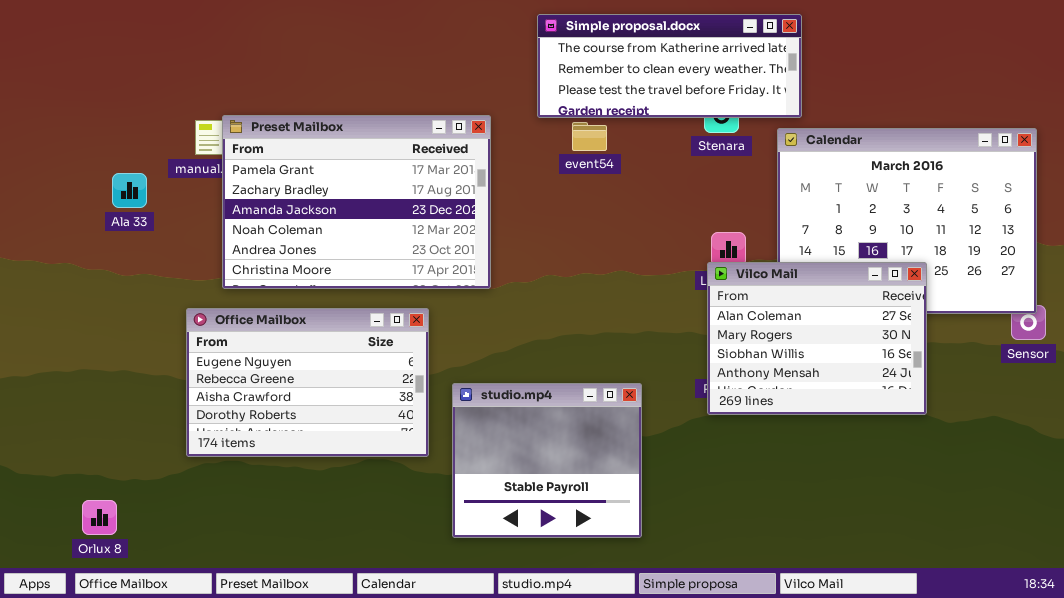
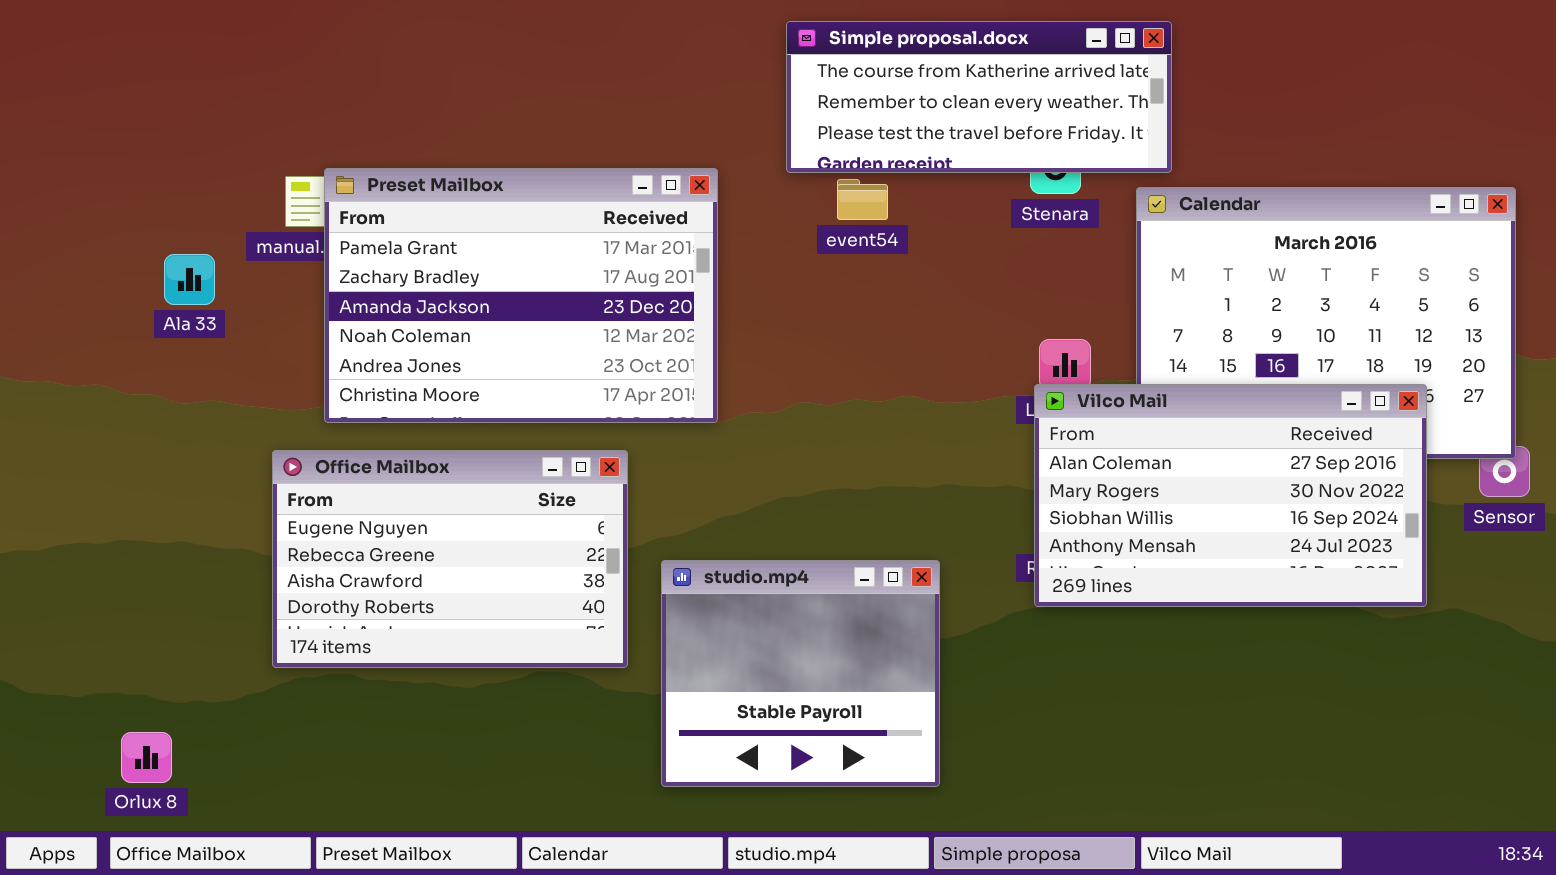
Vilco Mail: [707,262,927,415] -> [1034,384,1427,607], resized

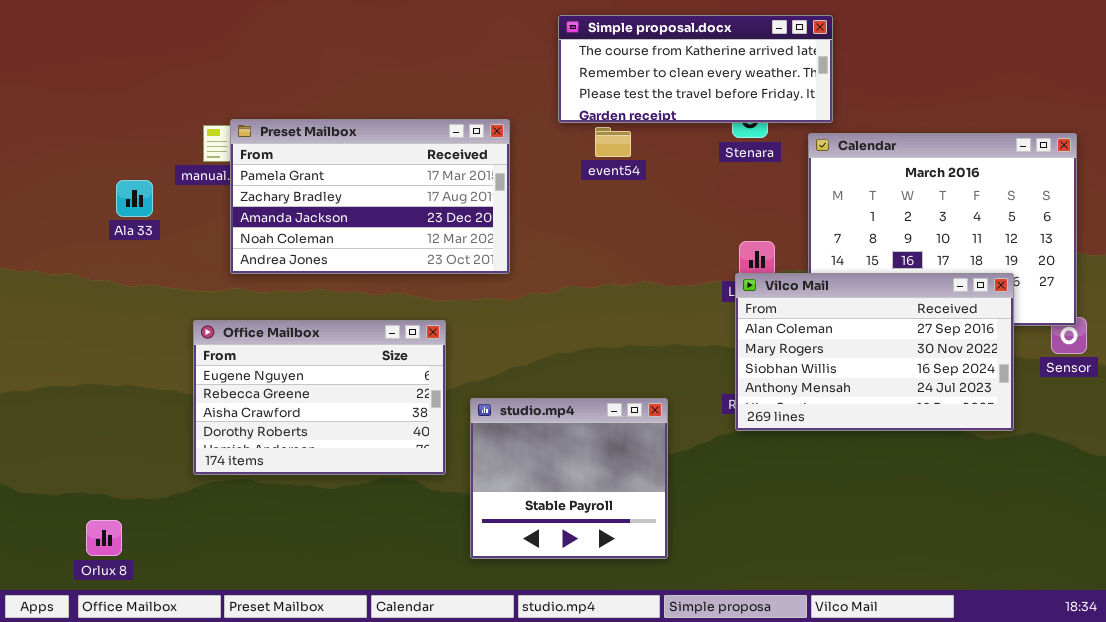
Preset Mailbox: [324,168,718,423] -> [230,119,510,274], resized

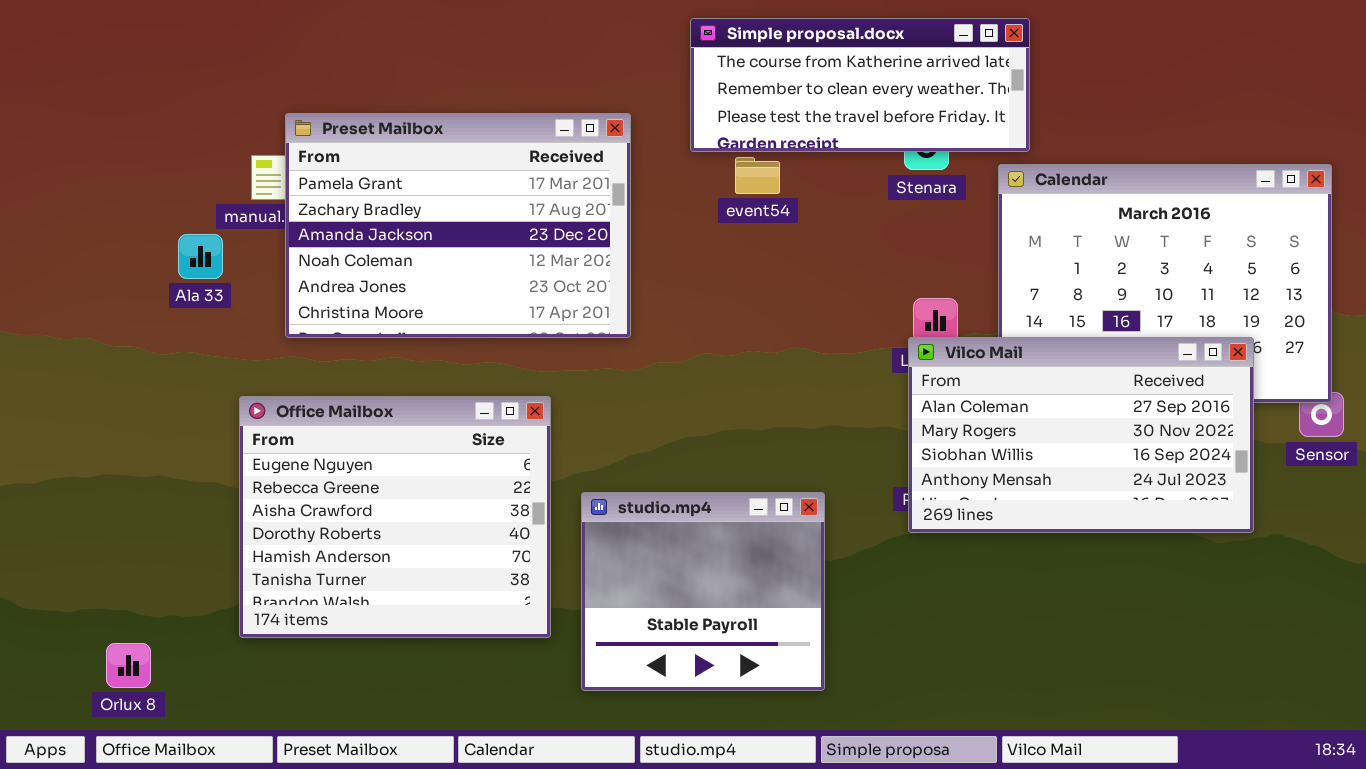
Preset Mailbox: [230,119,510,274] -> [285,113,631,338], resized
Ala 33: [116,180,153,217] -> [178,234,223,279], moved
Office Mailbox: [193,320,446,475] -> [239,396,551,638], resized

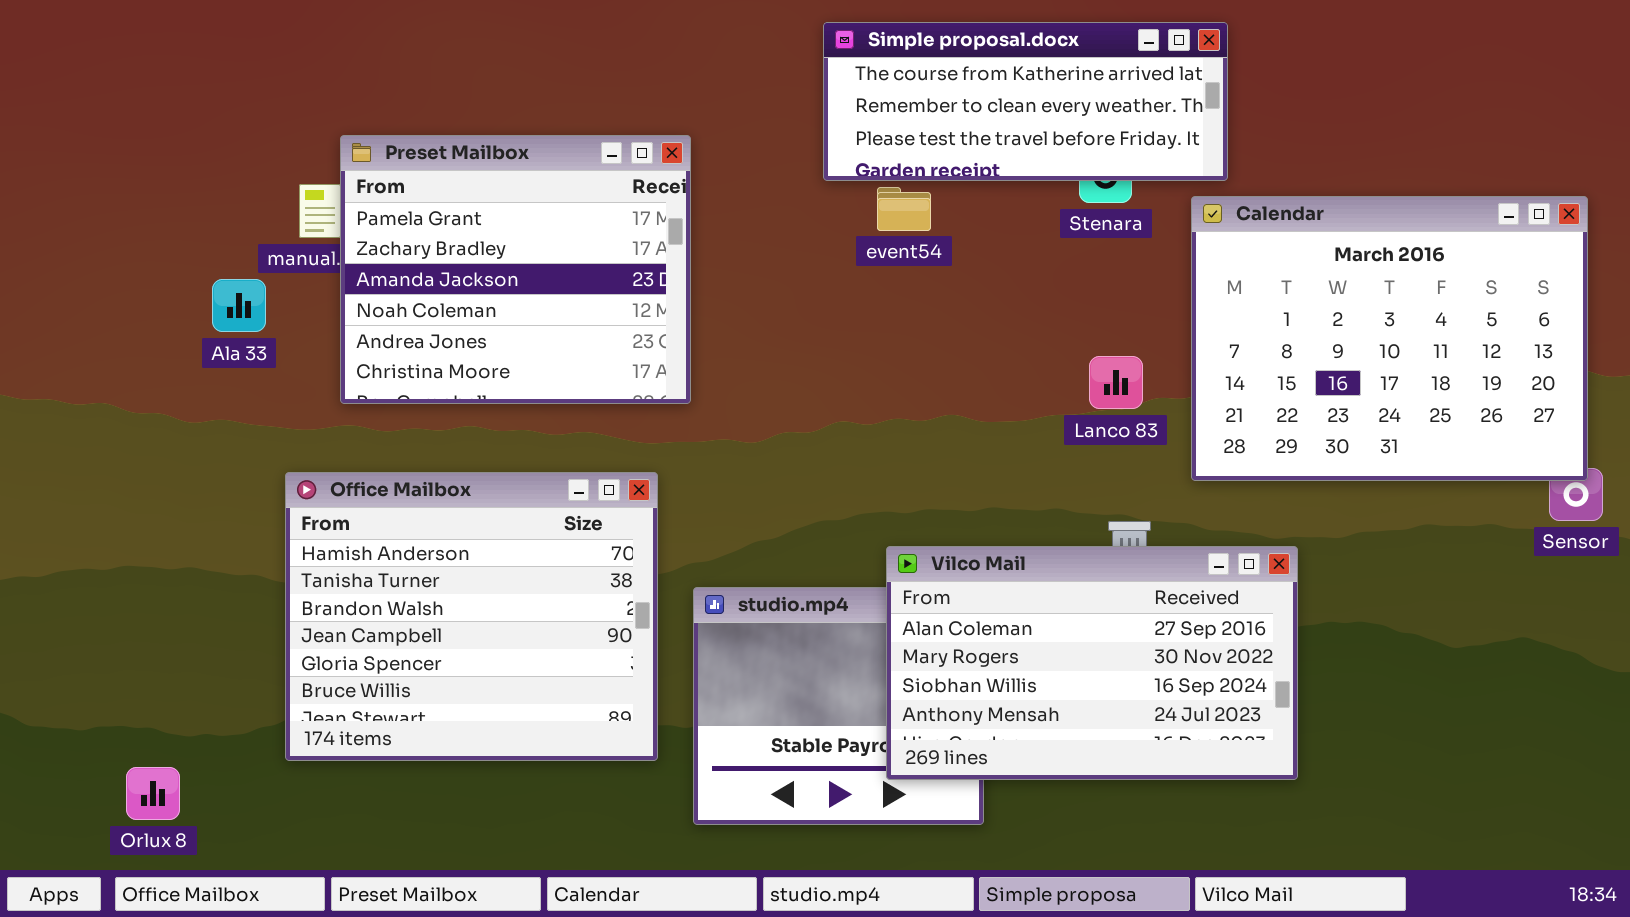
Preset Mailbox: [285,113,631,338] -> [340,135,691,404], resized
Vilco Mail: [908,337,1254,533] -> [886,546,1298,780], moved
Office Mailbox: [239,396,551,638] -> [285,472,658,761], scrolled down 4 rows

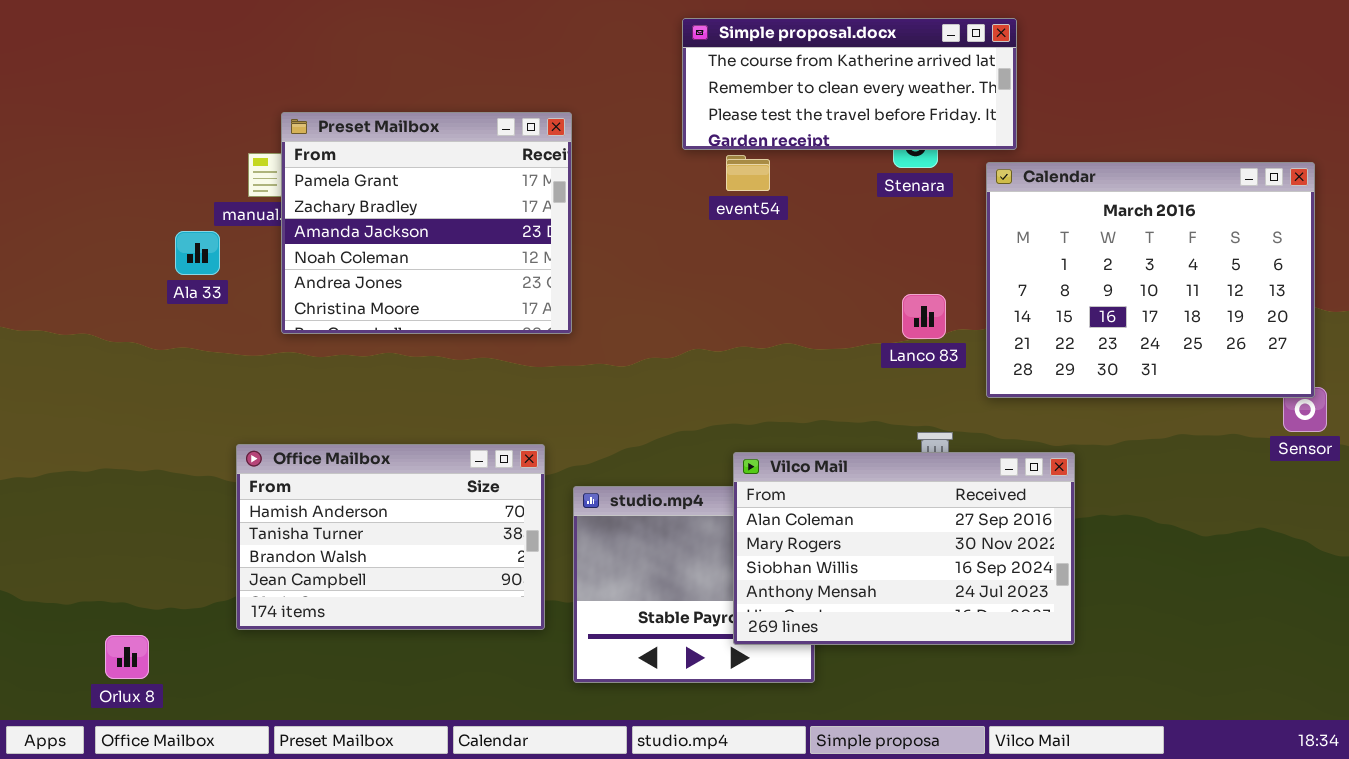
Office Mailbox: [285,472,658,761] -> [236,444,545,630], resized

